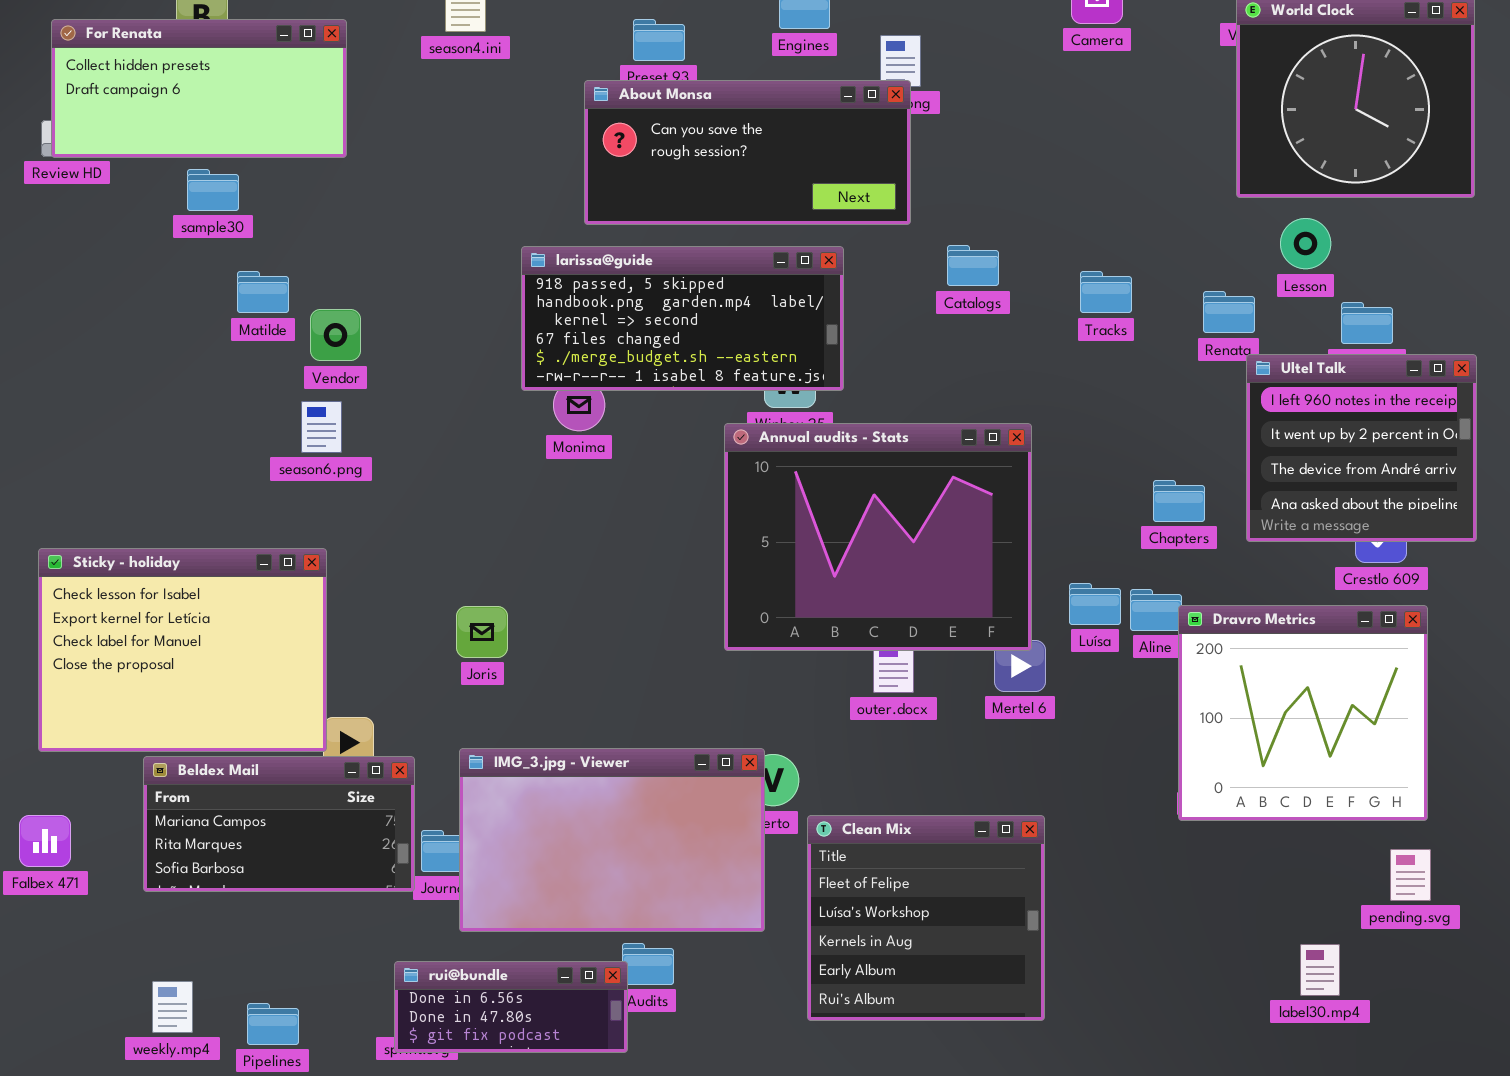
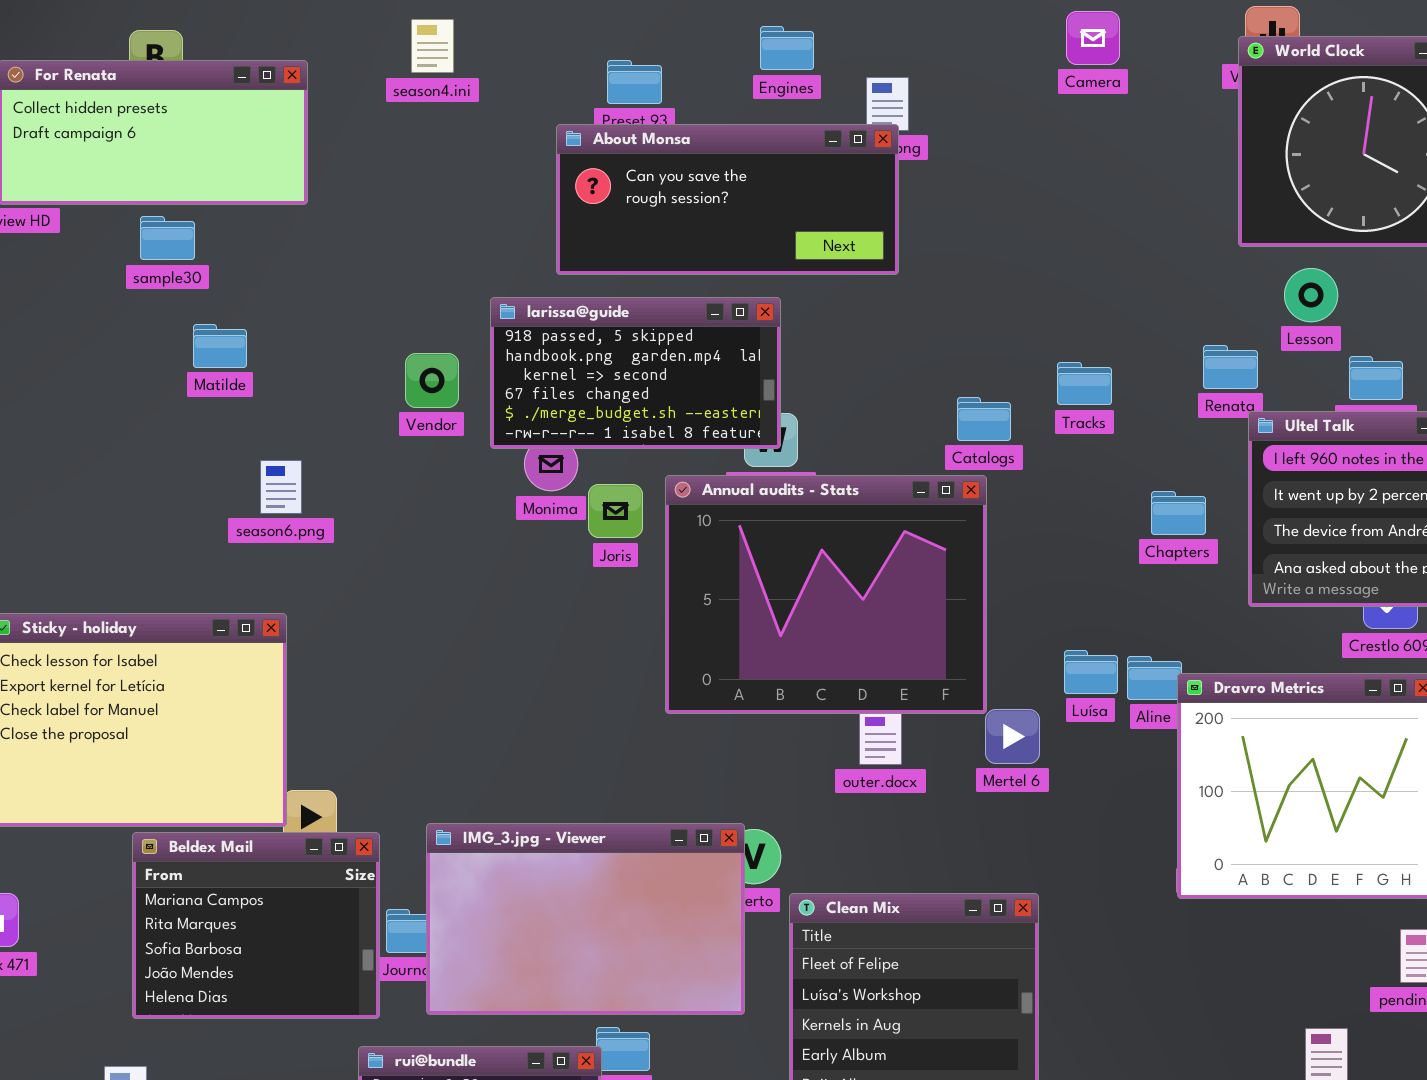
Catalogs: [947,245,999,286] -> [957,397,1011,441], moved
larissa@guide: [521,246,844,391] -> [490,297,781,449], resized
Tracks: [1080,271,1132,313] -> [1057,362,1112,405], moved
Vendor: [310,309,361,361] -> [405,353,459,408], moved
Annual audits - Stats: [724,423,1032,651] -> [665,475,987,714], moved
Chapters: [1153,480,1205,522] -> [1151,491,1206,535], moved
Joris: [456,606,508,658] -> [588,484,643,538], moved
Beldex Mail: [143,756,415,892] -> [132,832,380,1019], resized

